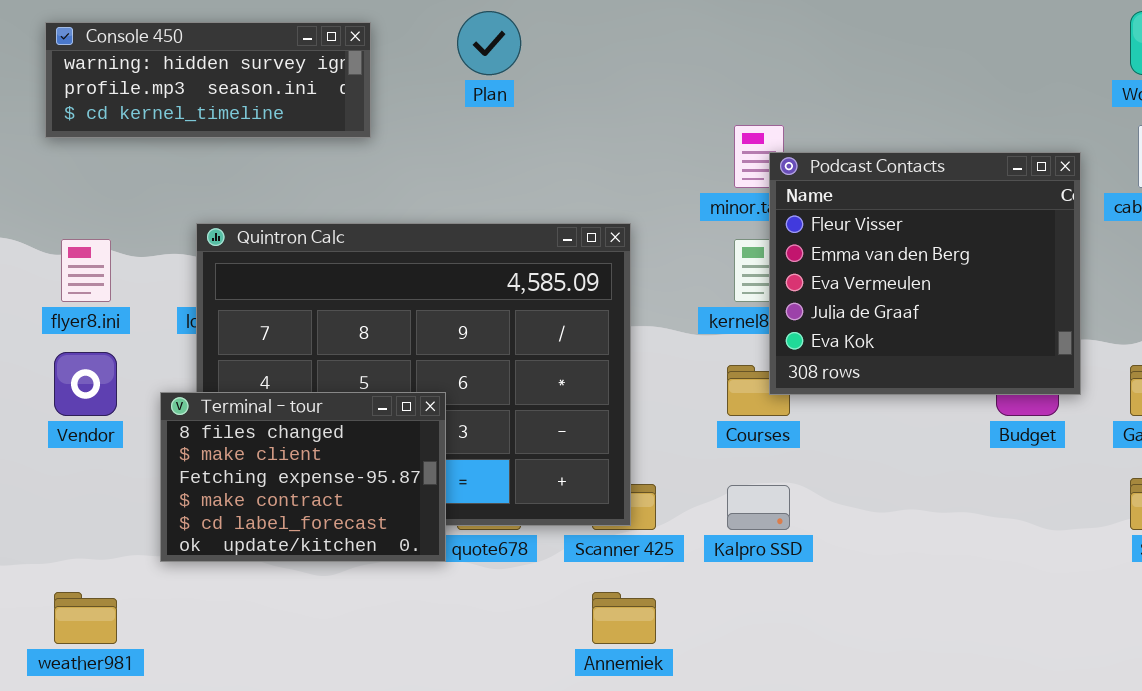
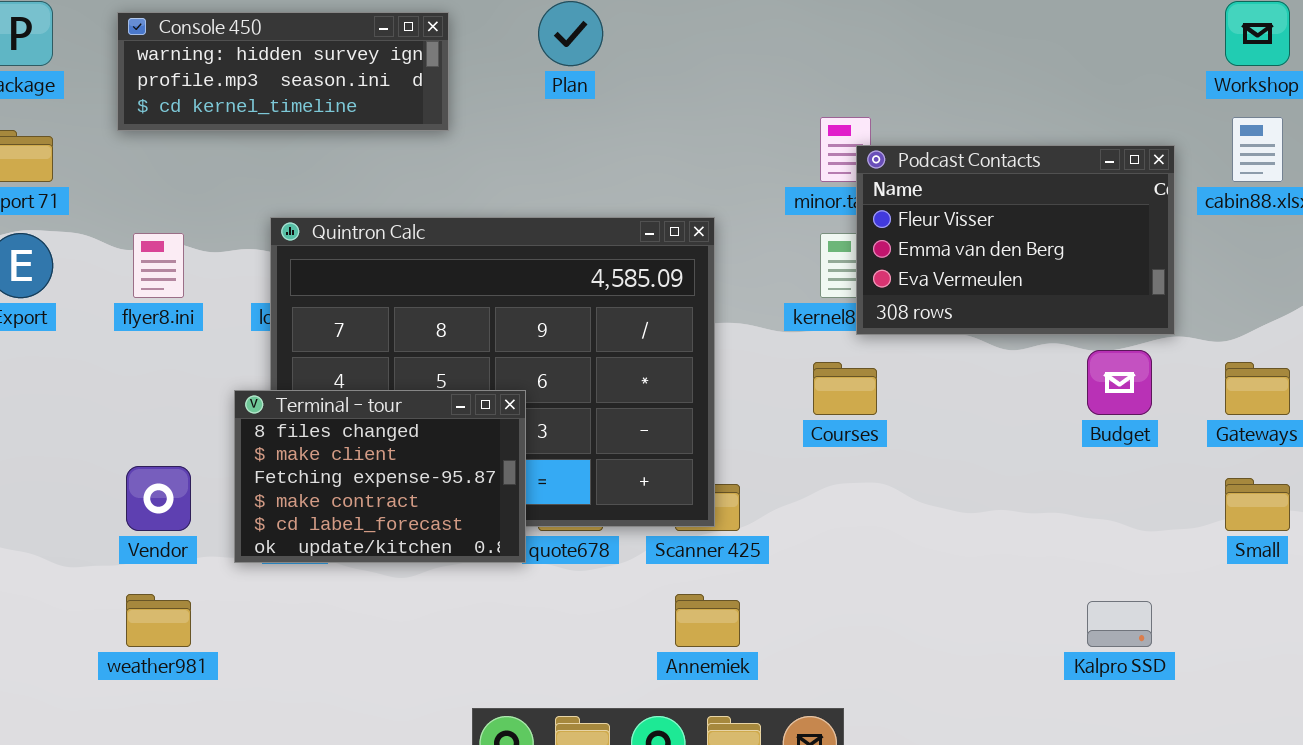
Podcast Contacts: [769,152,1081,395] -> [856,145,1175,335], resized
Vendor: [54,352,117,416] -> [126,466,191,531], moved
Kalpro SSD: [727,485,790,530] -> [1087,601,1152,647], moved

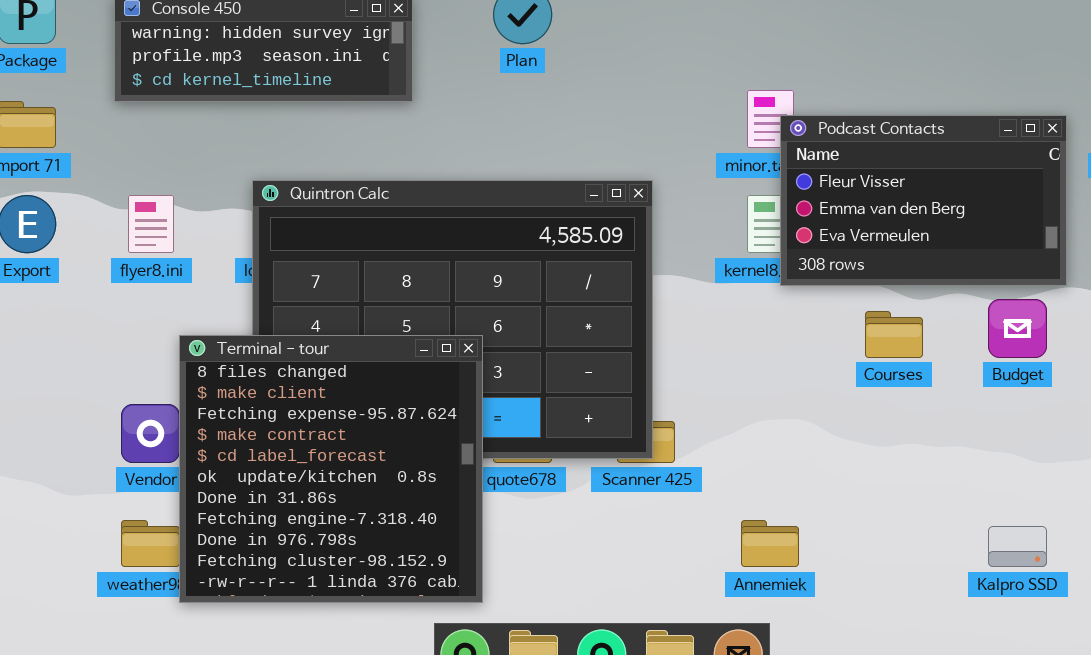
Courses: [813,362,877,415] -> [865,311,923,358], moved
Terminal - tour: [234,390,526,563] -> [179,335,483,603], resized
Annemiek: [675,594,740,647] -> [741,520,799,567], moved

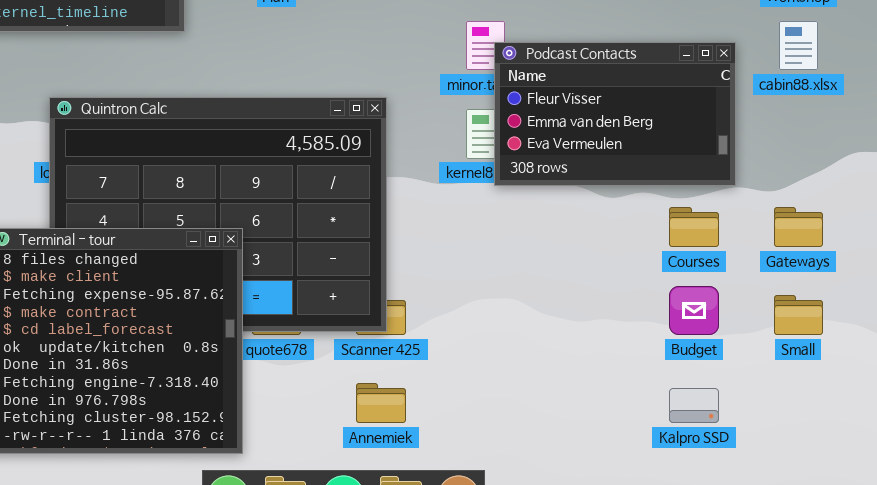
Budget: [988,299,1047,358] -> [669,286,719,335], moved
Courses: [865,311,923,358] -> [669,207,719,247], moved
Annemiek: [741,520,799,567] -> [356,383,406,423], moved

